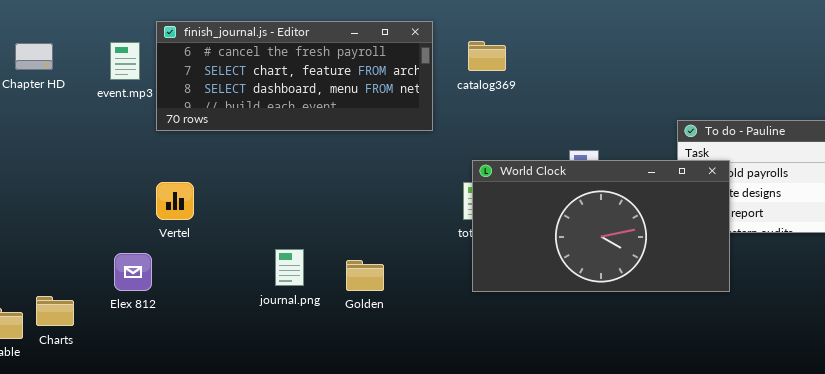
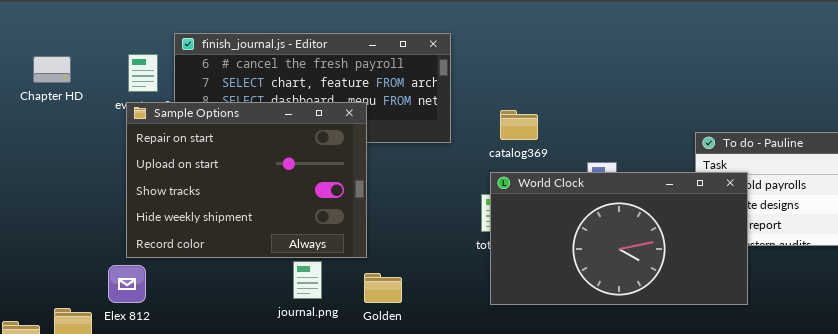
catalog369: [468,41,506,71] -> [500,110,538,140], moved
Sample Options: none -> [126,102,367,258], opened
Elex 812: [114,253,152,291] -> [108,265,146,303], moved

